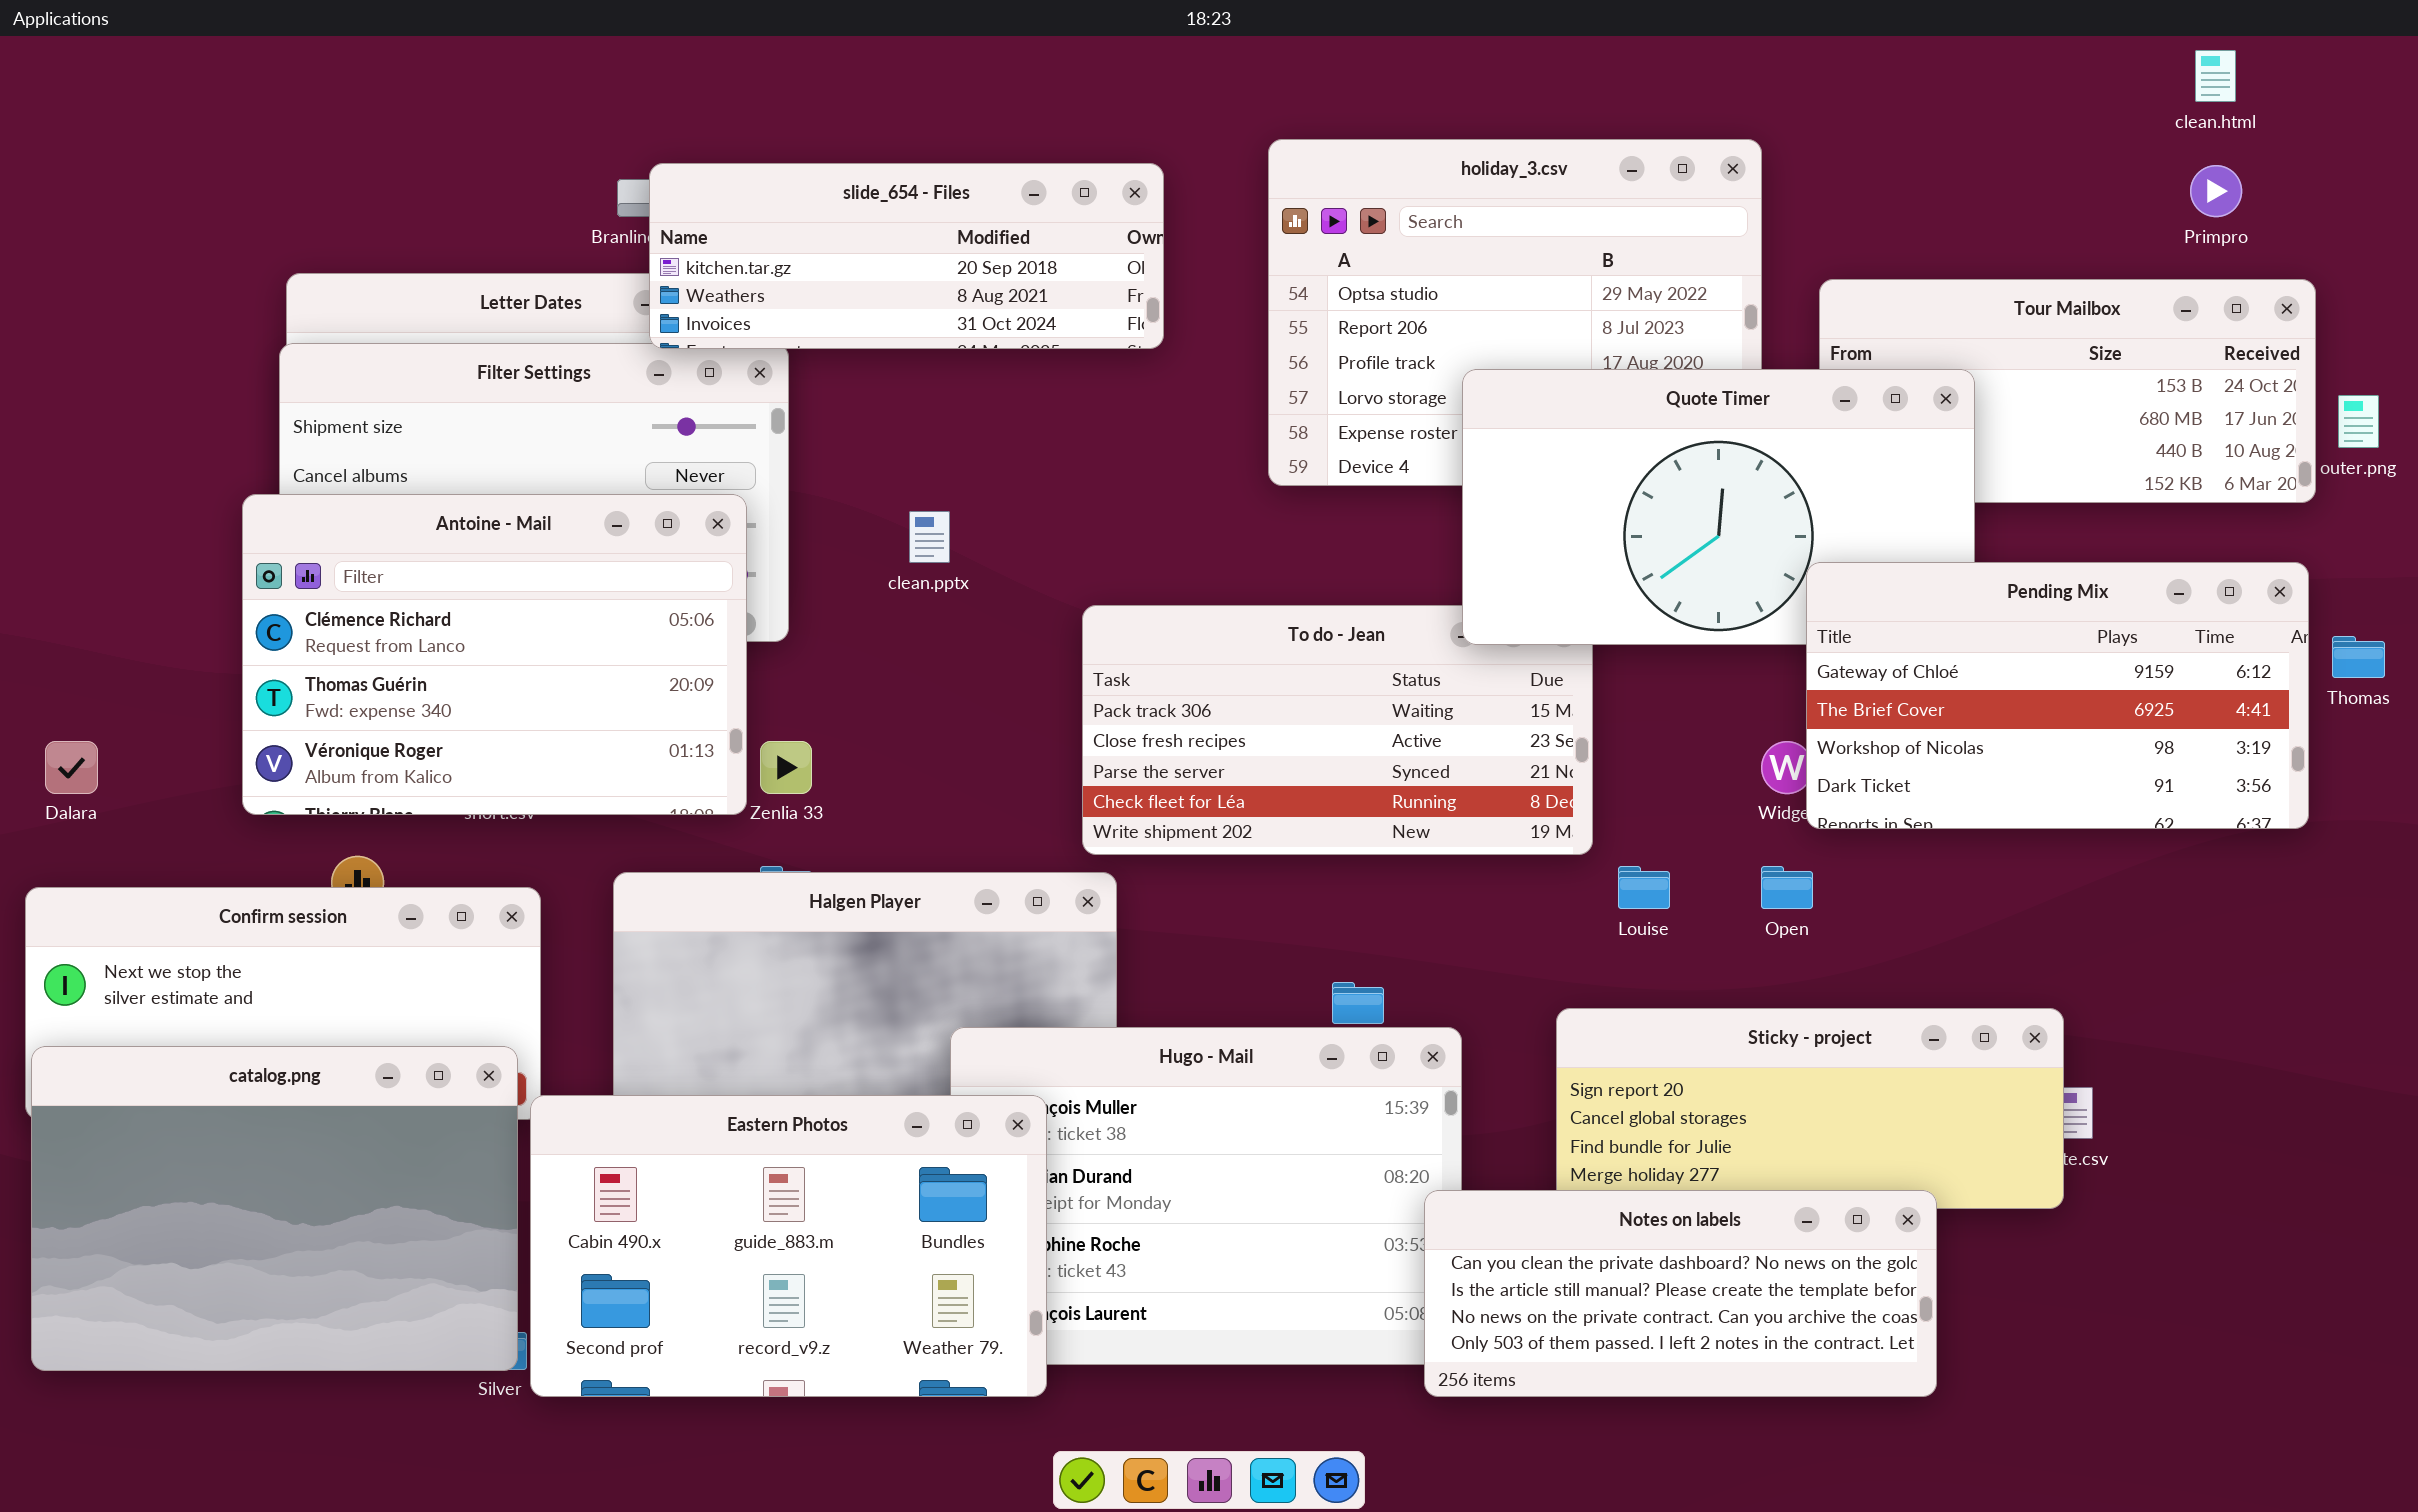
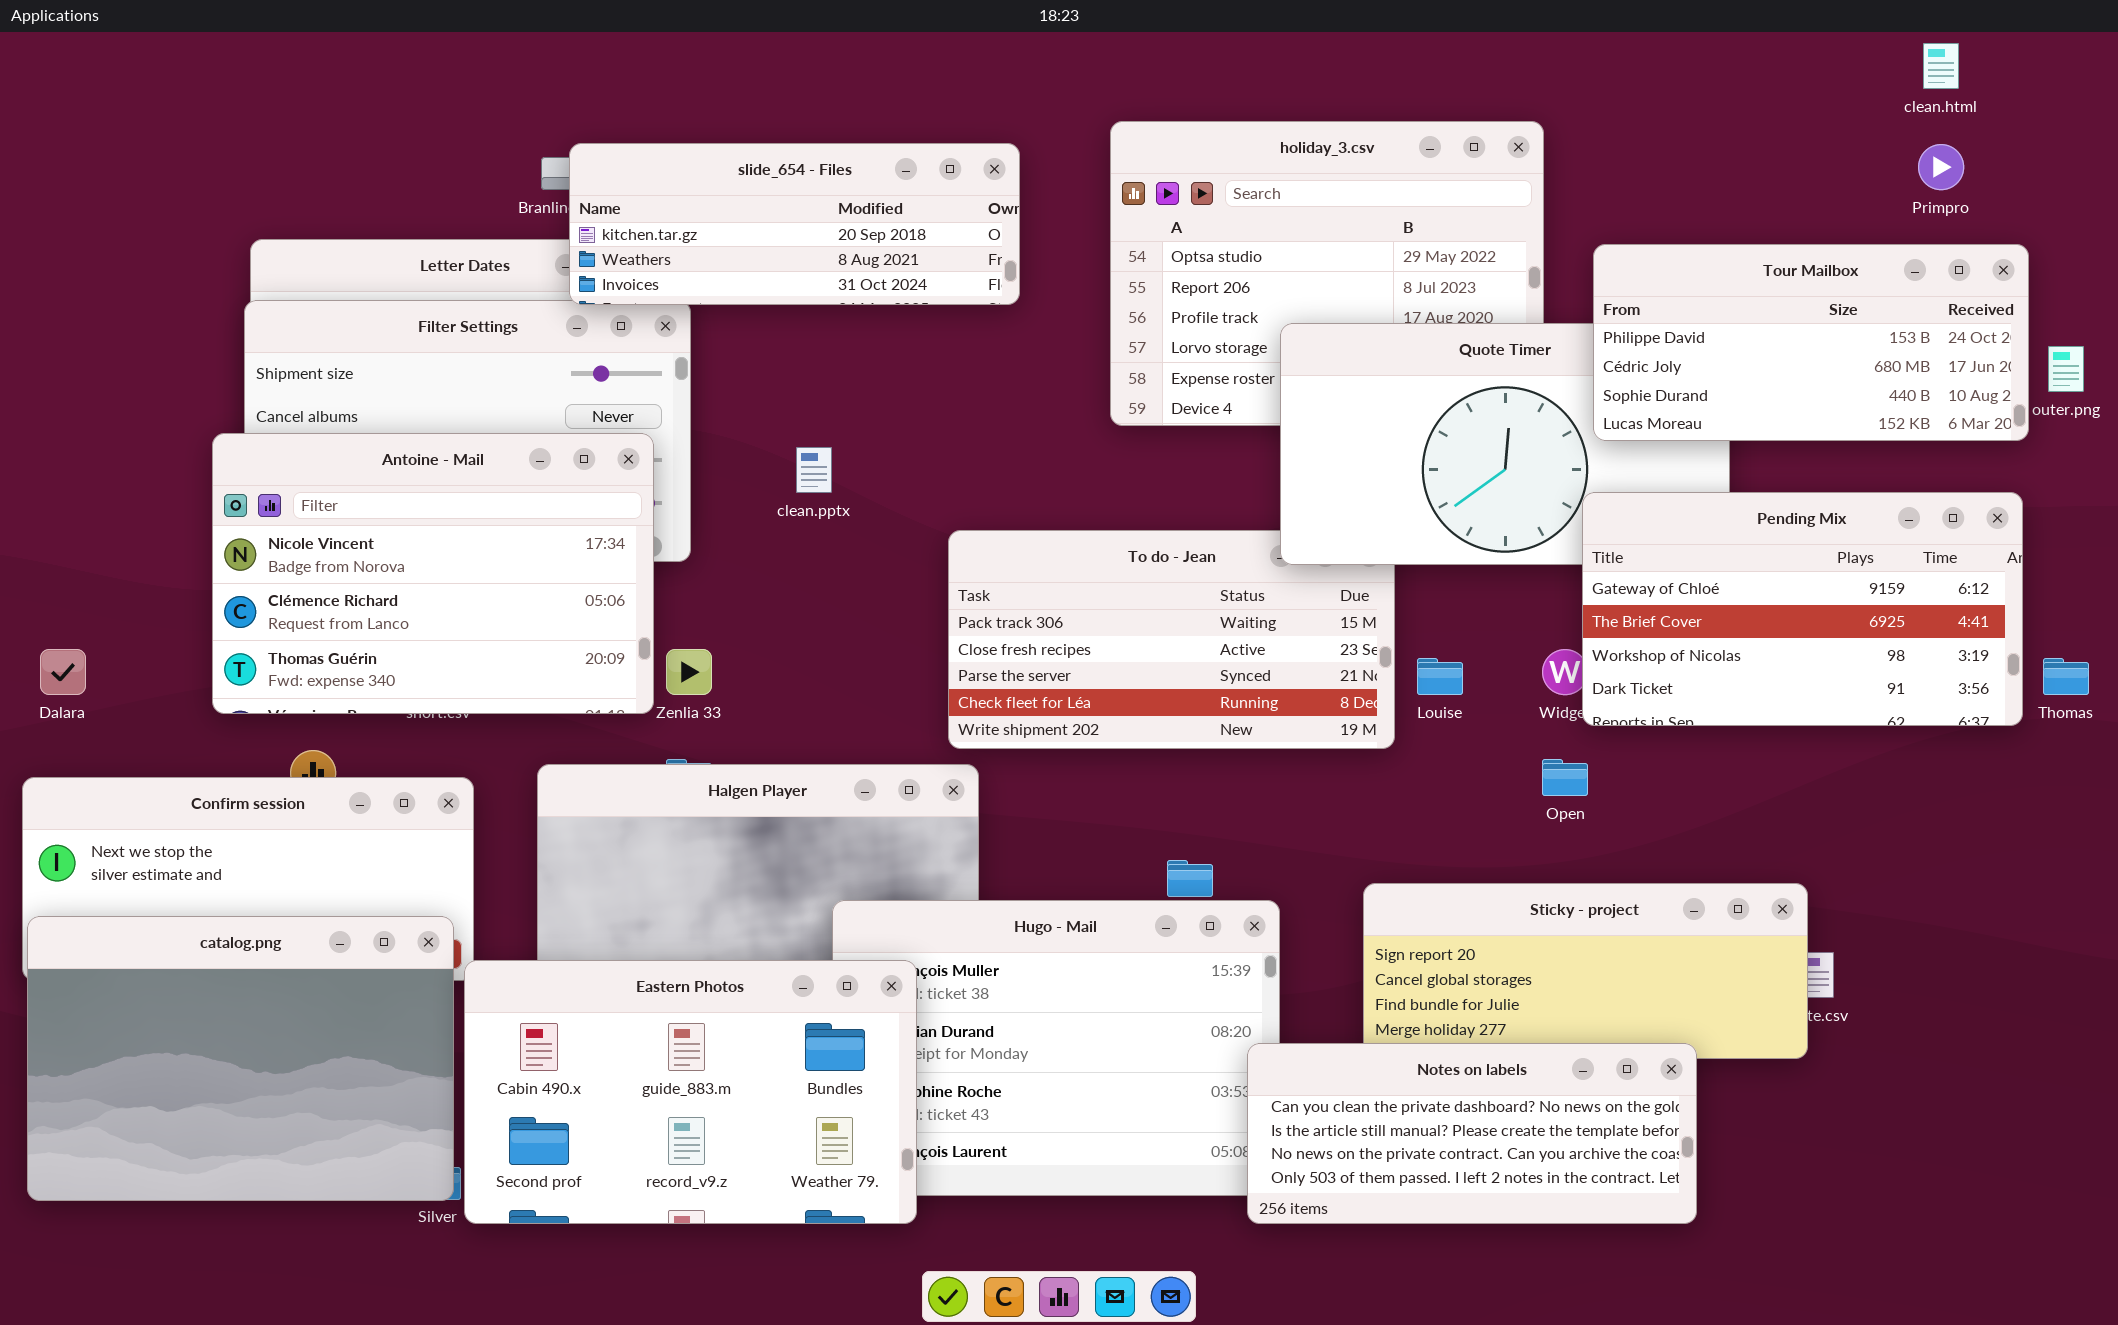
Tour Mailbox: [1819,279,2316,503] -> [1593,244,2029,441], raised
Antoine - Mail: [242,494,747,815] -> [212,433,654,714], scrolled up 1 row
Thomas: [2332,636,2385,678] -> [2043,658,2089,695], moved
Louise: [1618,866,1670,909] -> [1417,658,1463,695], moved

